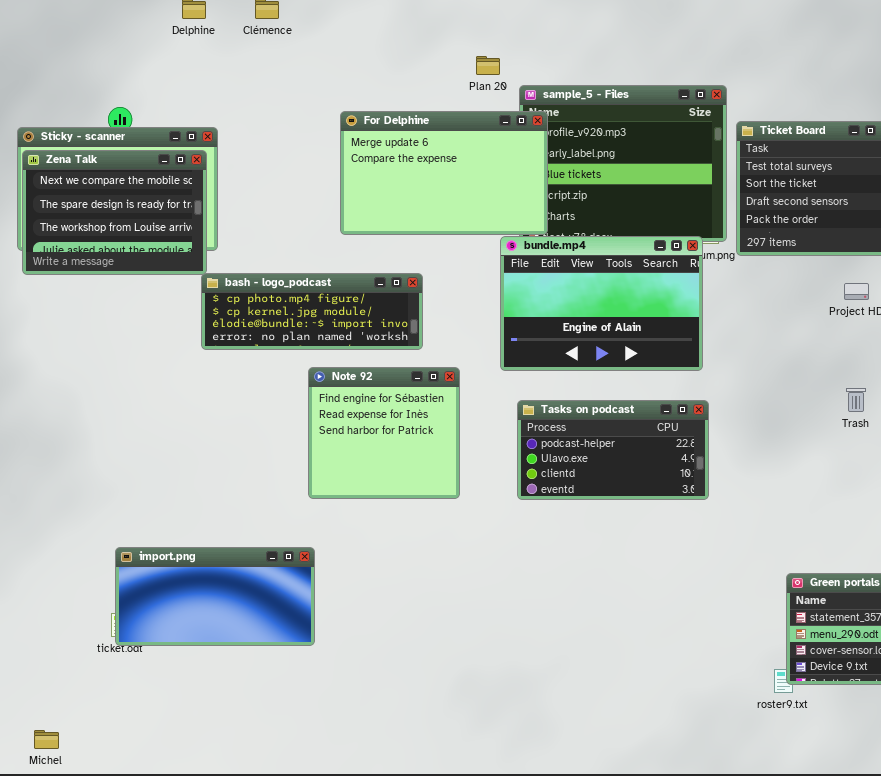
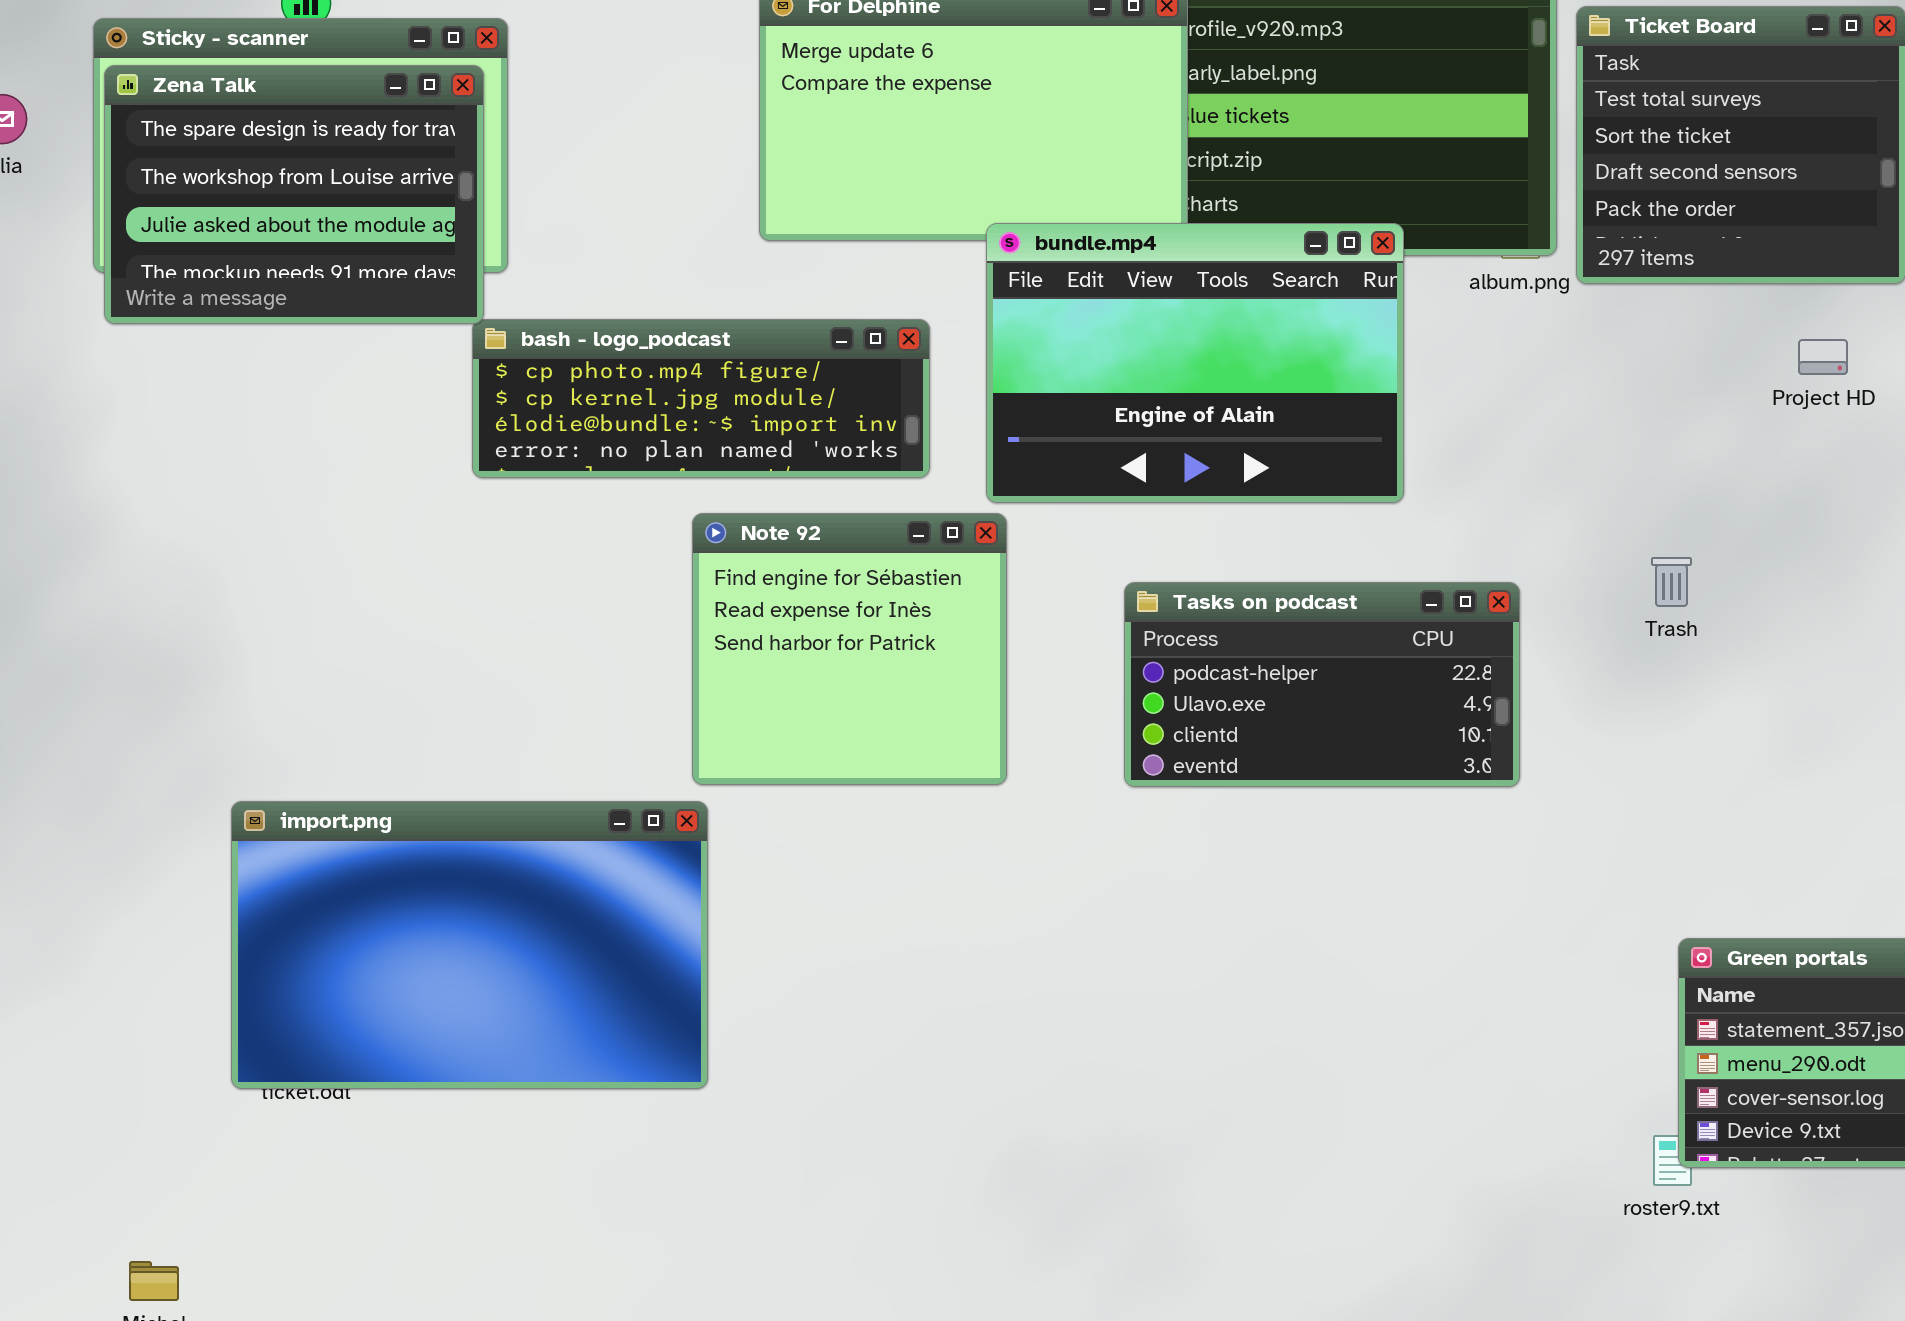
Zena Talk: [22,150,207,275] -> [104,65,484,324], scrolled down 1 row
bundle.mp4: [500,236,703,371] -> [986,223,1404,503], moved
Trash: [846,388,866,412] -> [1651,557,1692,607], moved
import.png: [115,547,315,646] -> [231,801,708,1089], resized

